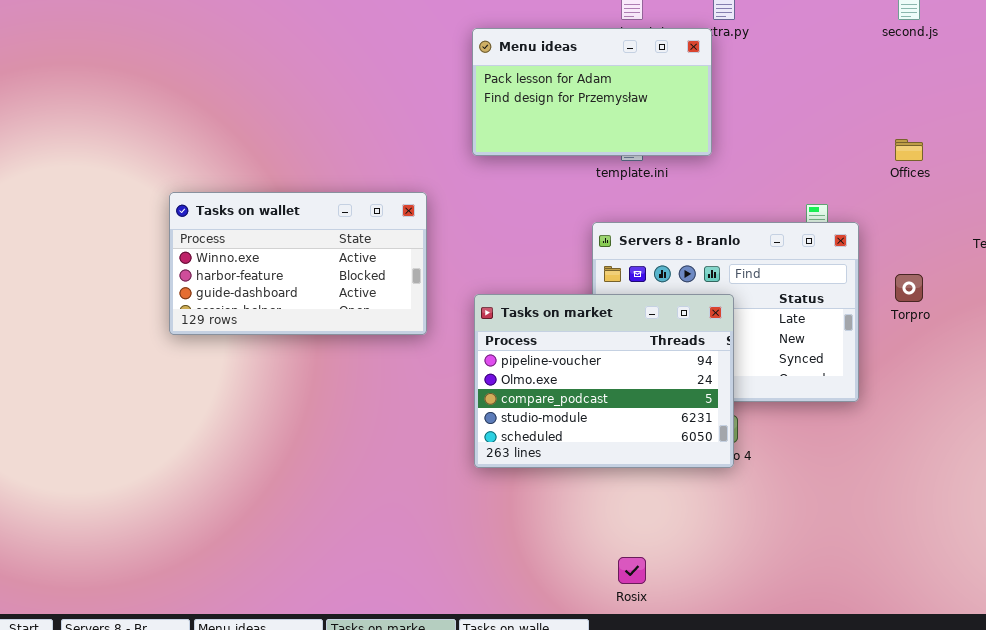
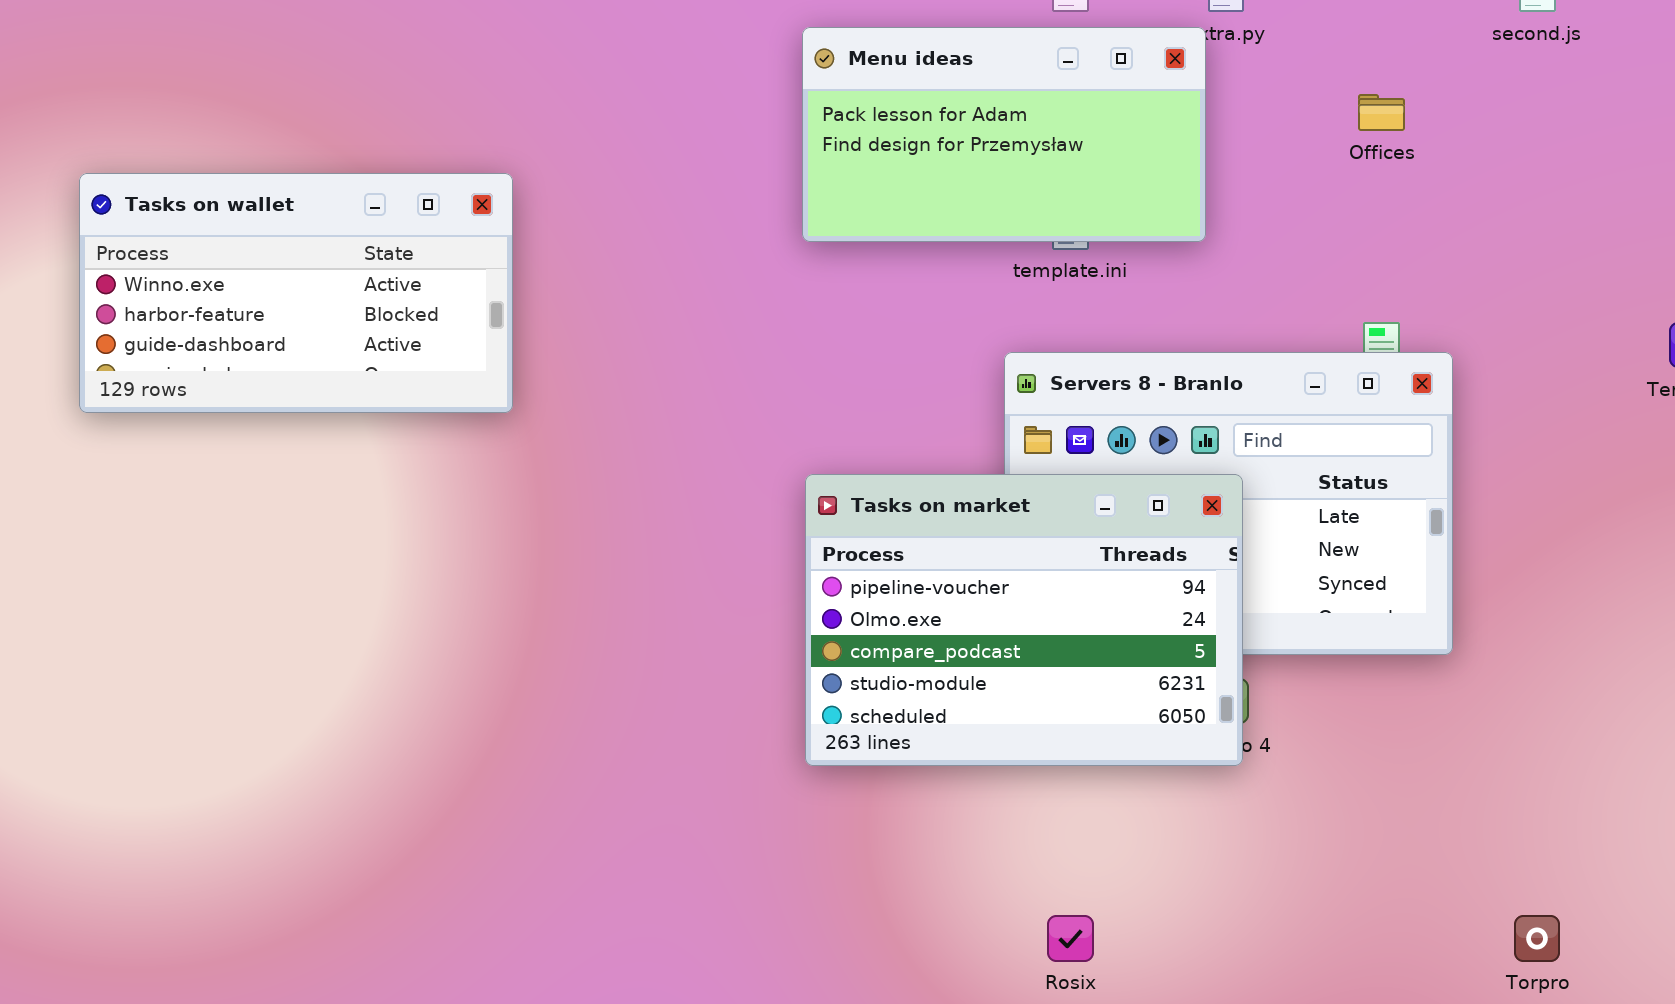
Offices: [895,139,923,161] -> [1358,94,1405,131], moved
Tasks on wallet: [169,192,427,335] -> [79,173,513,413], moved
Torpro: [895,274,923,302] -> [1514,915,1560,962], moved

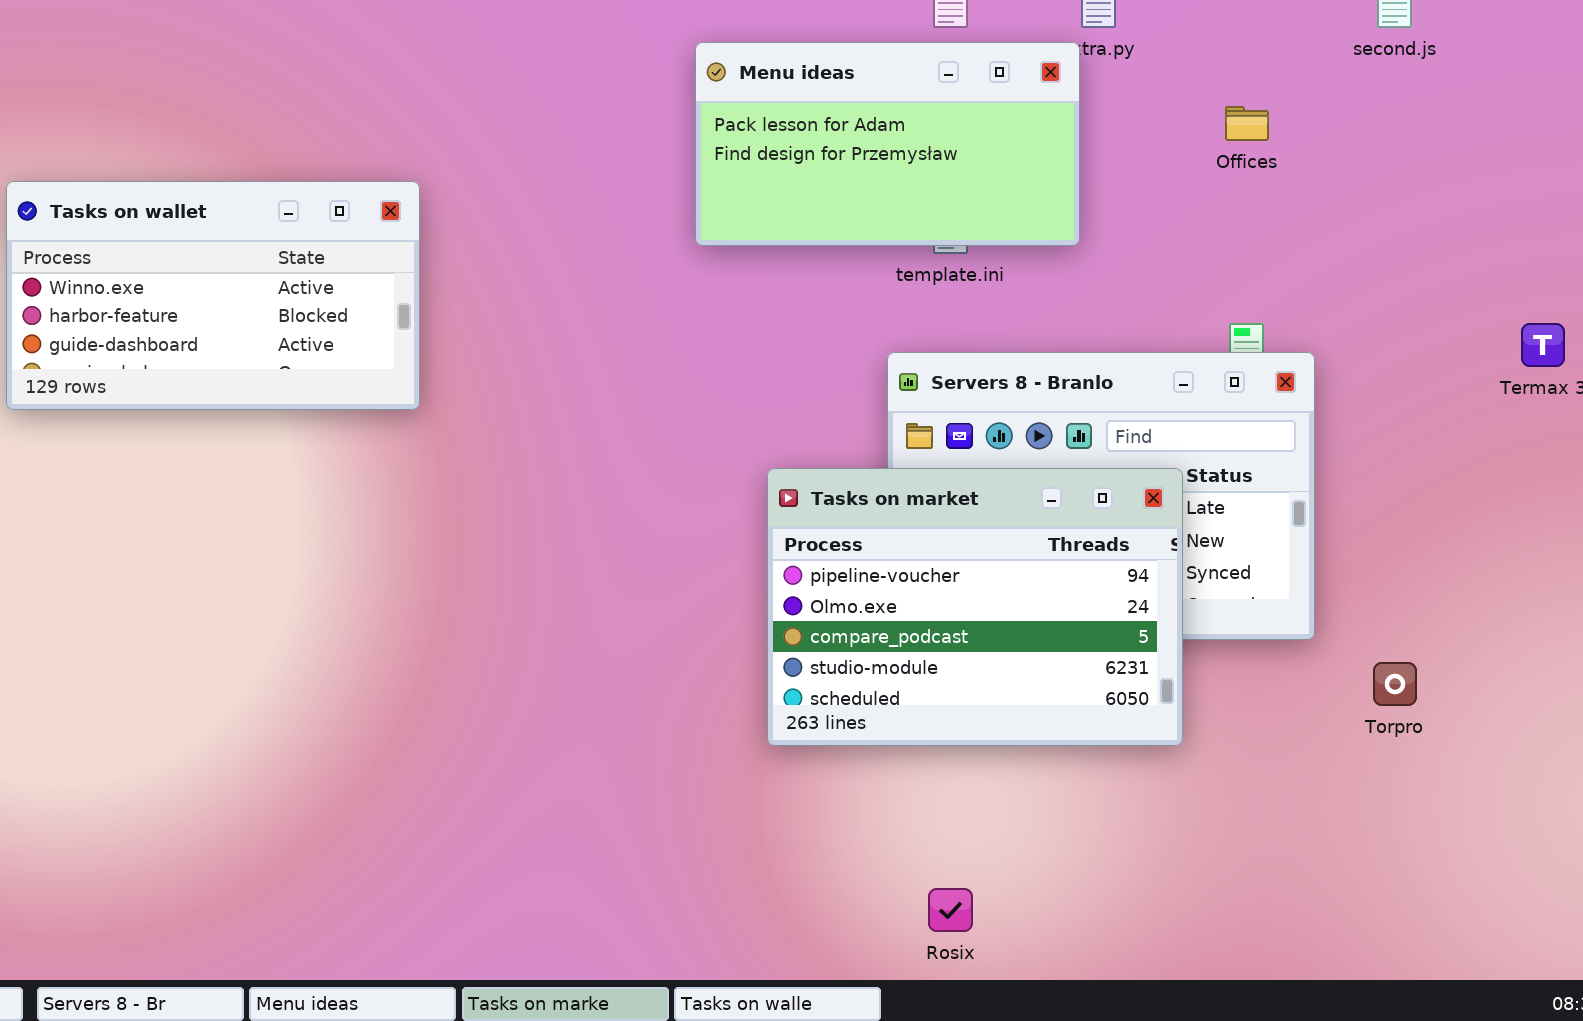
Tasks on market: [805,474,1243,766] -> [767,468,1183,746], moved
Torpro: [1514,915,1560,962] -> [1373,662,1417,706], moved

